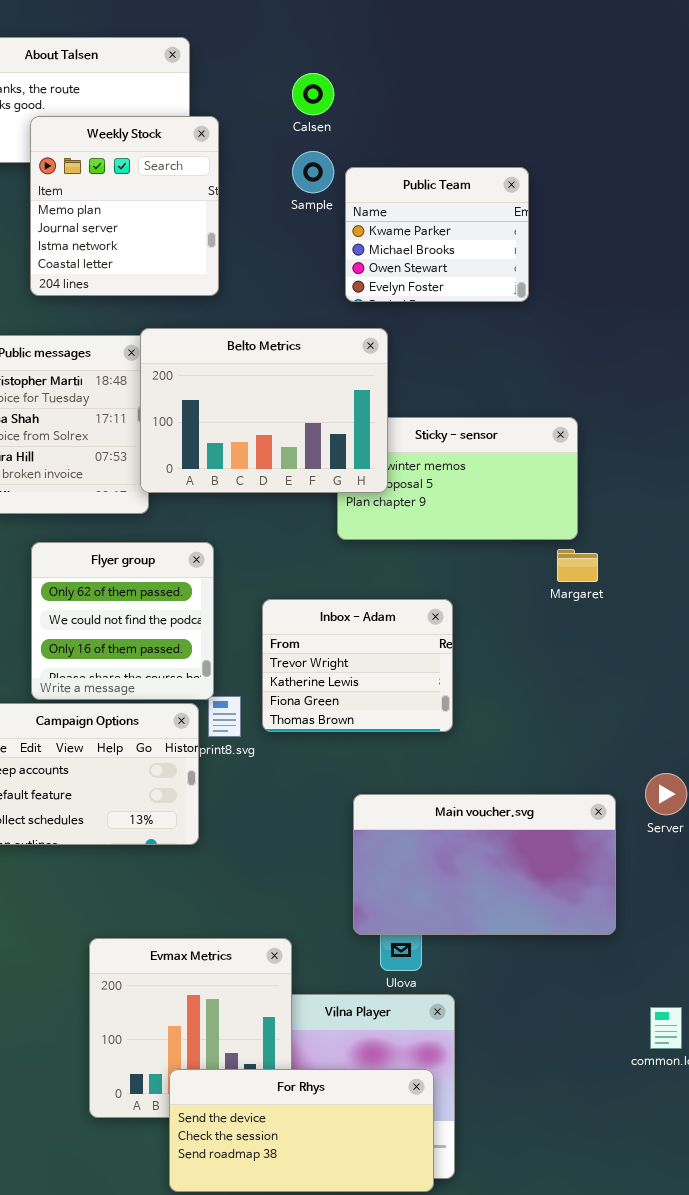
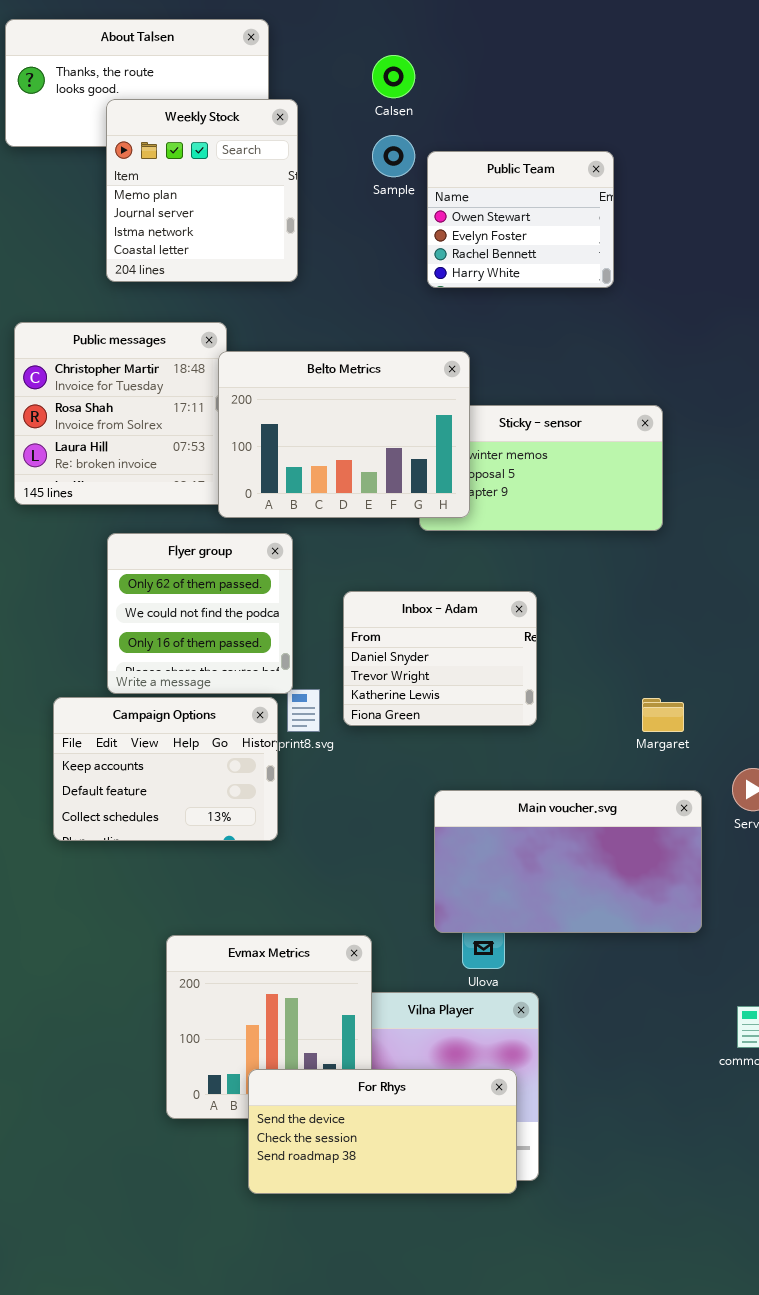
Public Team: [345,167,529,302] -> [427,151,614,288], scrolled down 2 rows
Belto Metrics: [140,328,388,493] -> [218,351,470,518], moved
Margaret: [557,549,598,582] -> [642,698,684,732], moved
Inbox - Adam: [262,599,453,732] -> [343,591,537,726], scrolled up 1 row

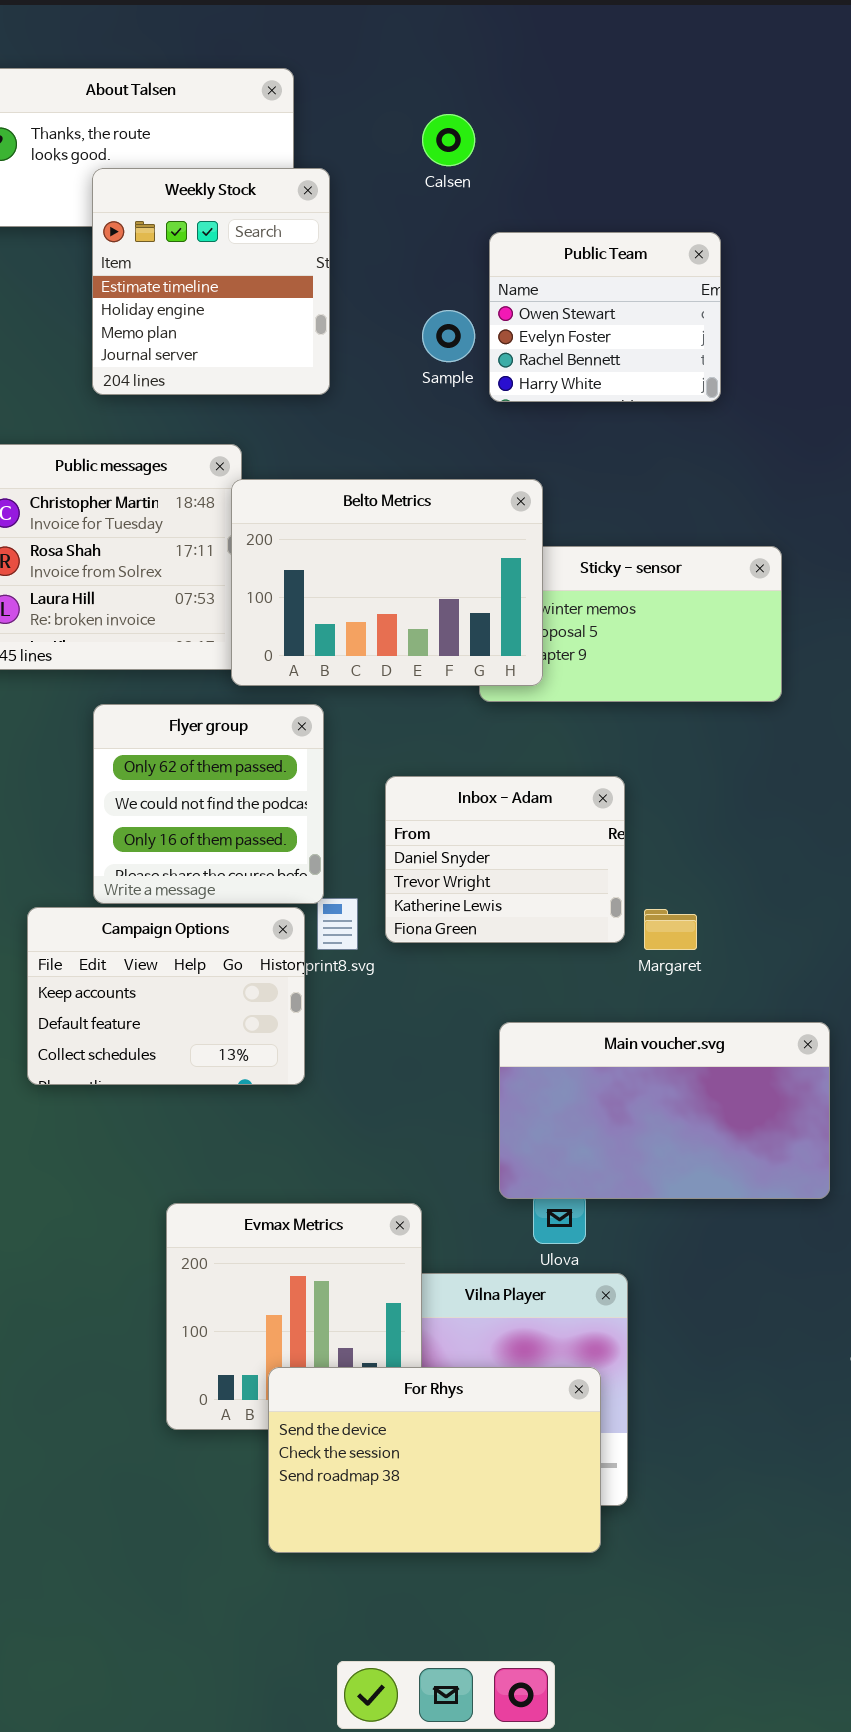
Weekly Stock: [106,99,298,282] -> [92,168,330,395], scrolled up 2 rows
Sample: [372,135,415,177] -> [422,310,475,362], moved
Margaret: [642,698,684,732] -> [644,909,697,950], moved
For Rhys: [248,1069,517,1194] -> [268,1367,601,1553], resized

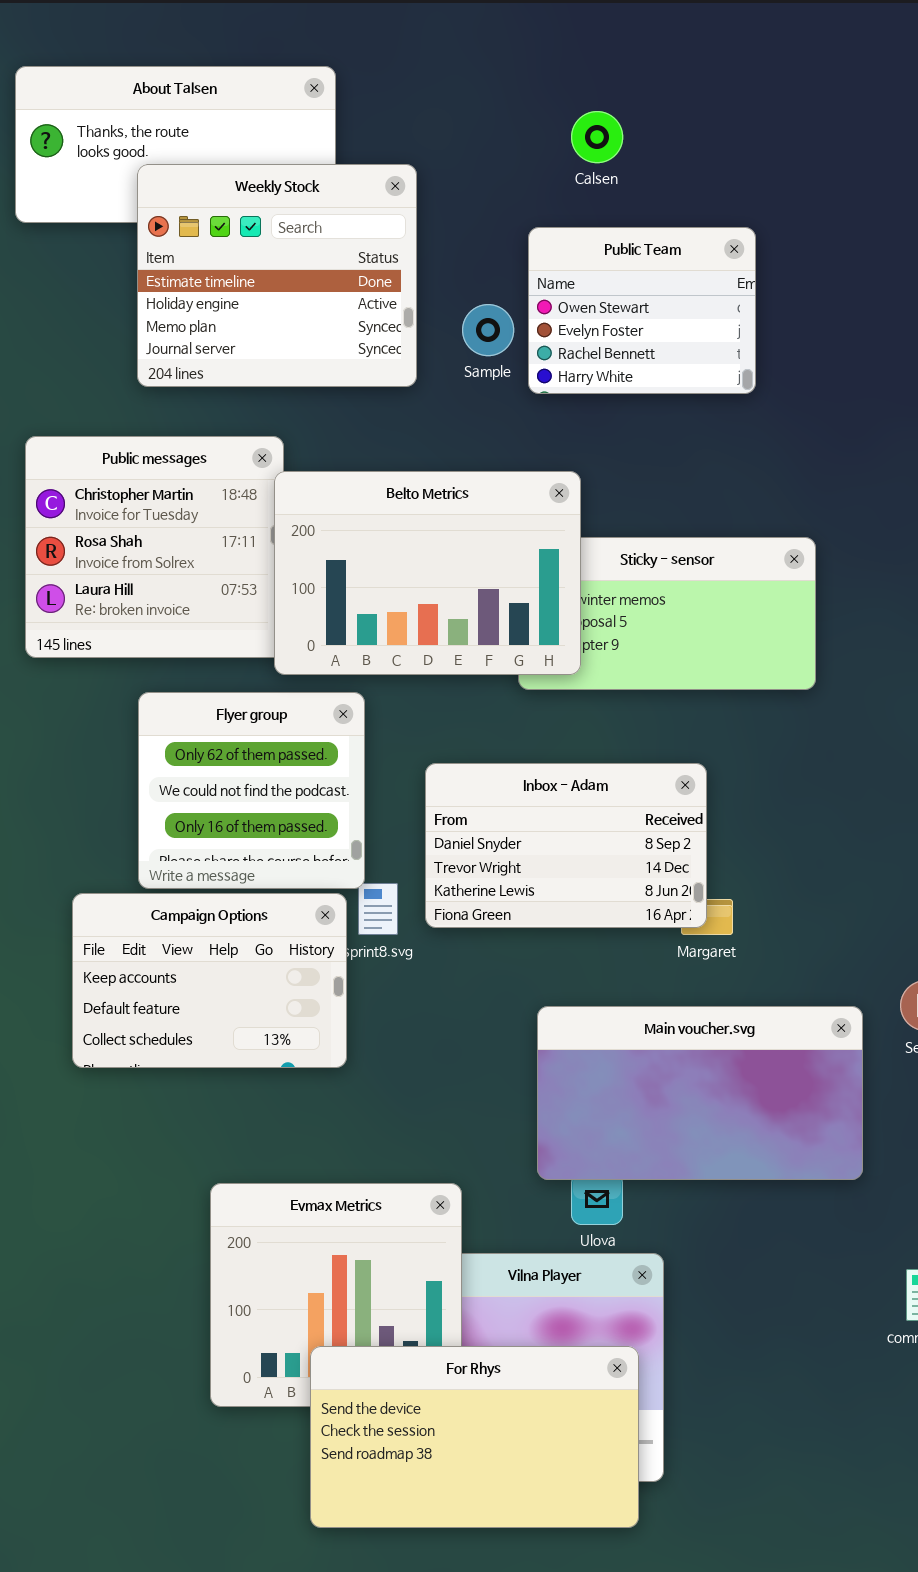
Calsen: [422,114,475,166] -> [571,111,623,163], moved
Weekly Stock: [92,168,330,395] -> [137,164,417,387], resized
Inbox - Adam: [385,776,625,943] -> [425,763,707,928], resized

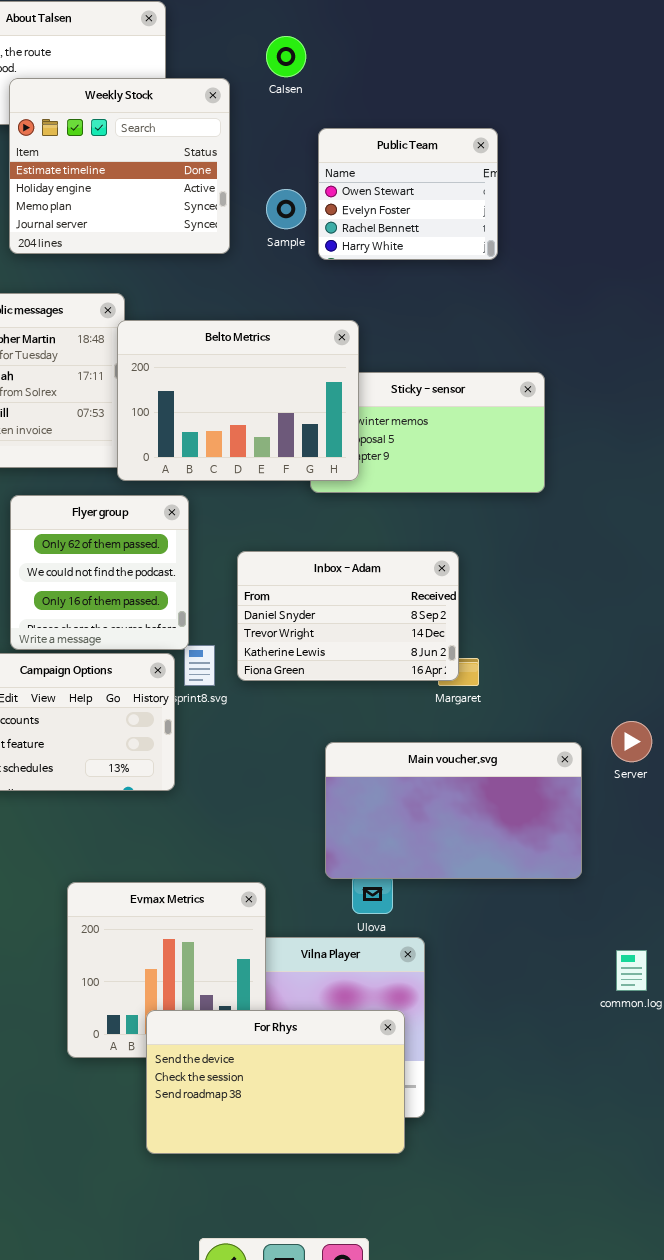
Calsen: [571,111,623,163] -> [266,36,306,77], moved

